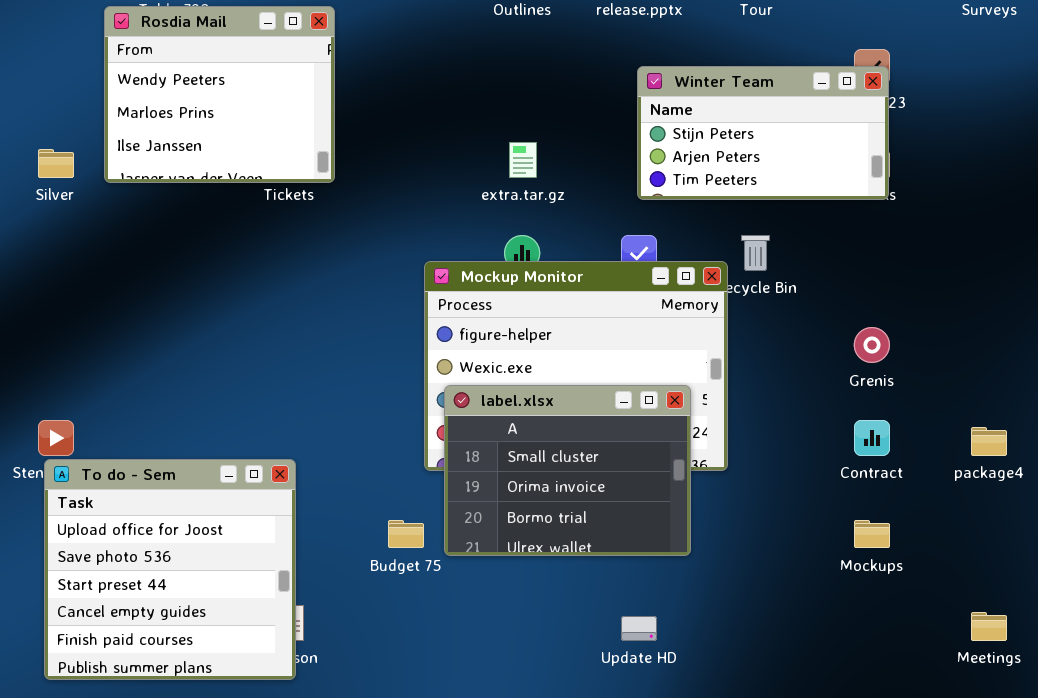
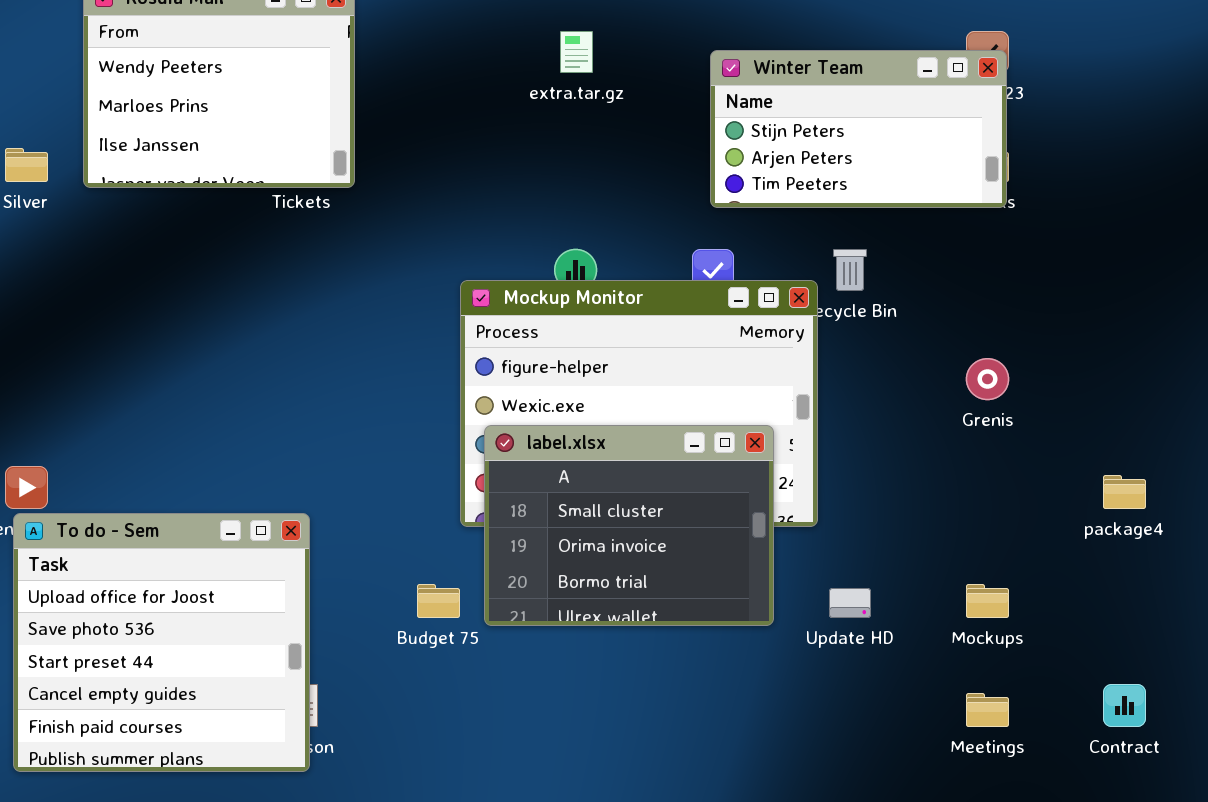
extra.tar.gz: [509,142,537,178] -> [560,31,593,73], moved
Contract: [854,420,890,456] -> [1103,684,1146,727], moved
Meetings: [971,612,1007,641] -> [966,693,1009,727], moved
Update HD: [621,616,657,641] -> [829,588,871,618], moved

